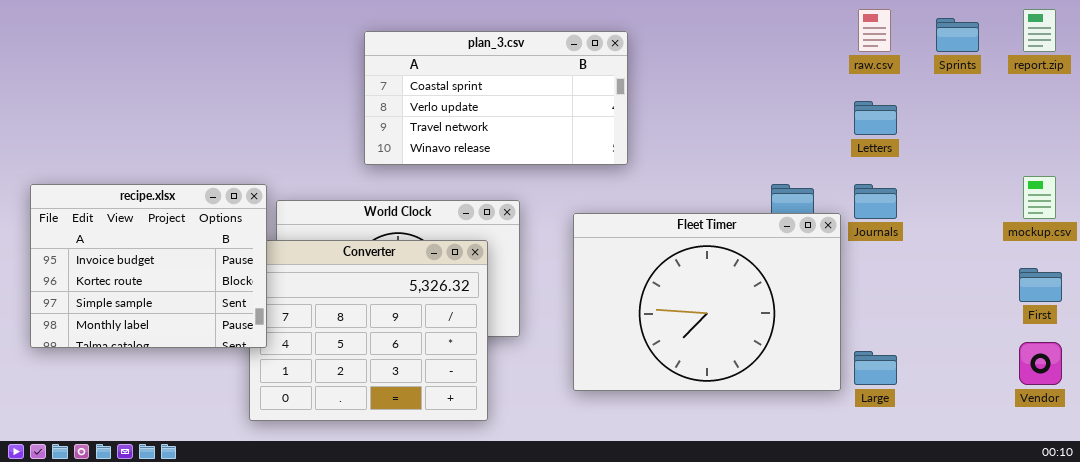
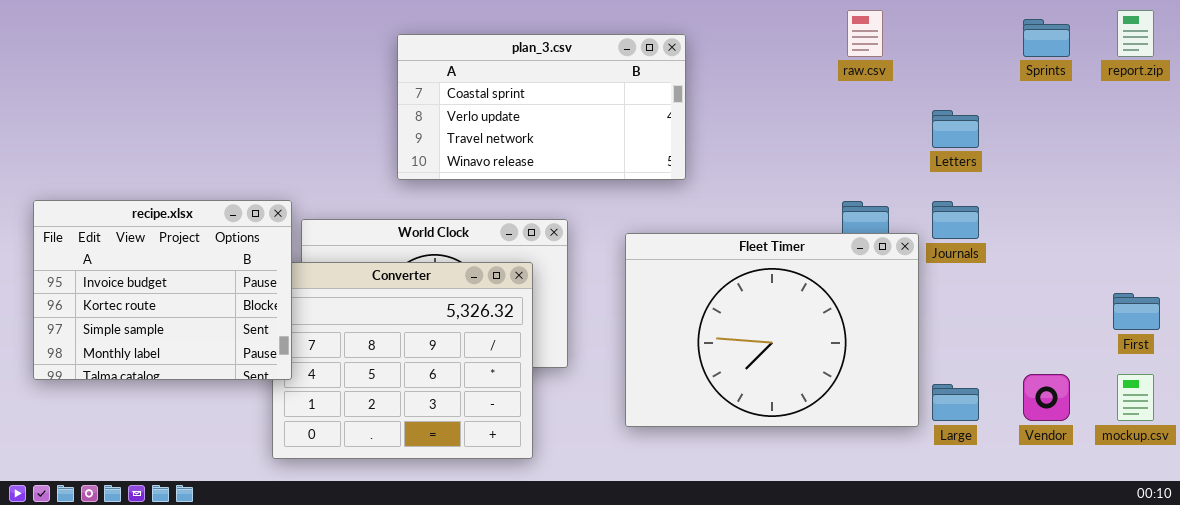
raw.csv: [858,9,891,52] -> [847,10,883,57], moved
mockup.csv: [1023,176,1056,219] -> [1117,374,1154,421], moved
Vendor: [1019,342,1062,385] -> [1023,374,1070,421], moved

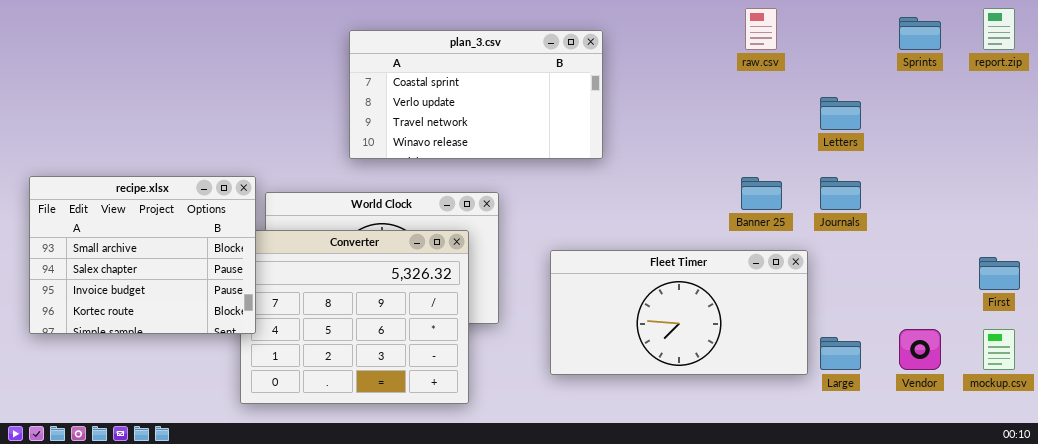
recipe.xlsx: [33,200,292,380] -> [29,176,256,334], scrolled up 2 rows
Fleet Timer: [625,233,919,427] -> [550,250,808,375], resized

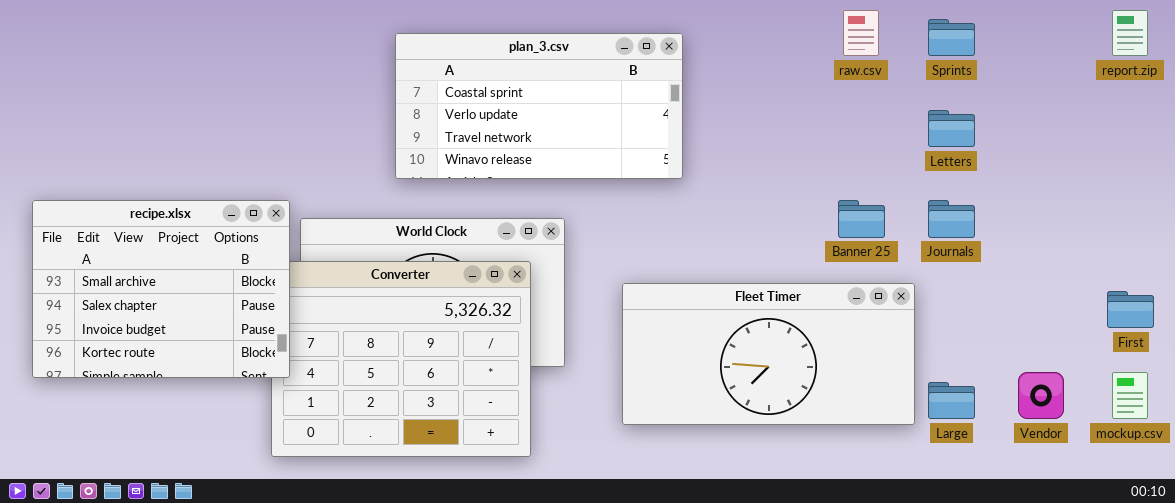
Sprints: [899,17,941,50] -> [928,19,975,56], moved

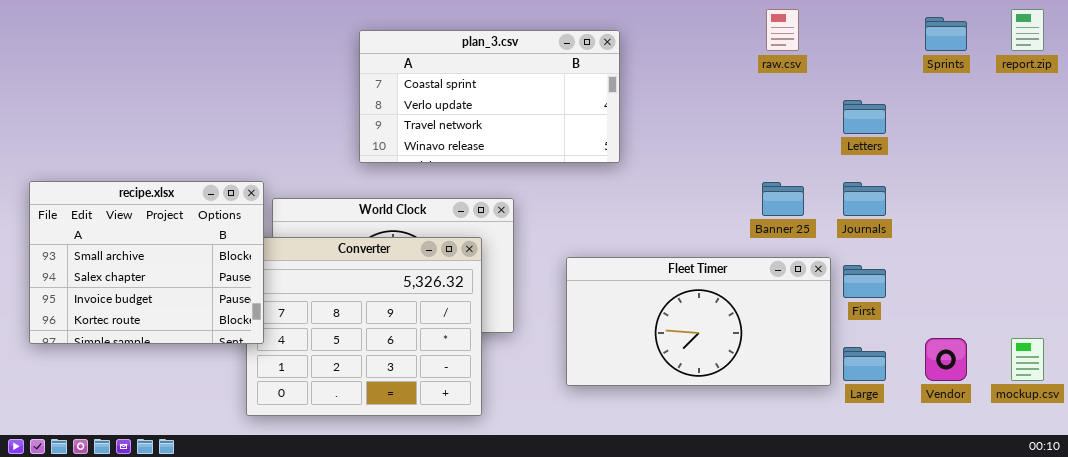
Sprints: [928,19,975,56] -> [925,17,967,51], moved
First: [1107,291,1154,328] -> [843,265,886,298], moved

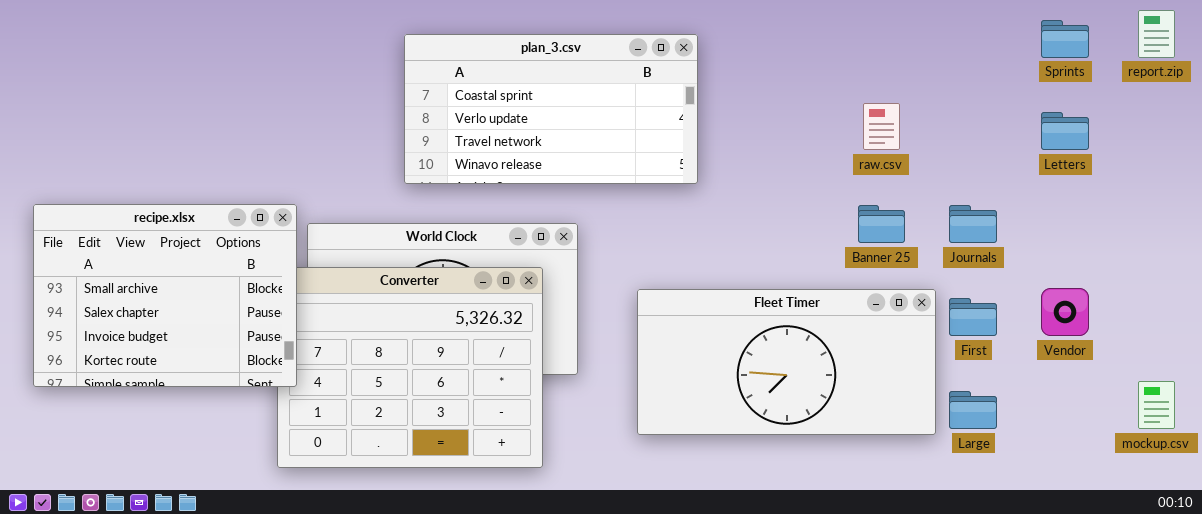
raw.csv: [766,9,799,51] -> [863,103,900,150], moved
Letters: [843,100,886,134] -> [1041,112,1089,150], moved
Vendor: [925,338,967,381] -> [1041,288,1089,336], moved

